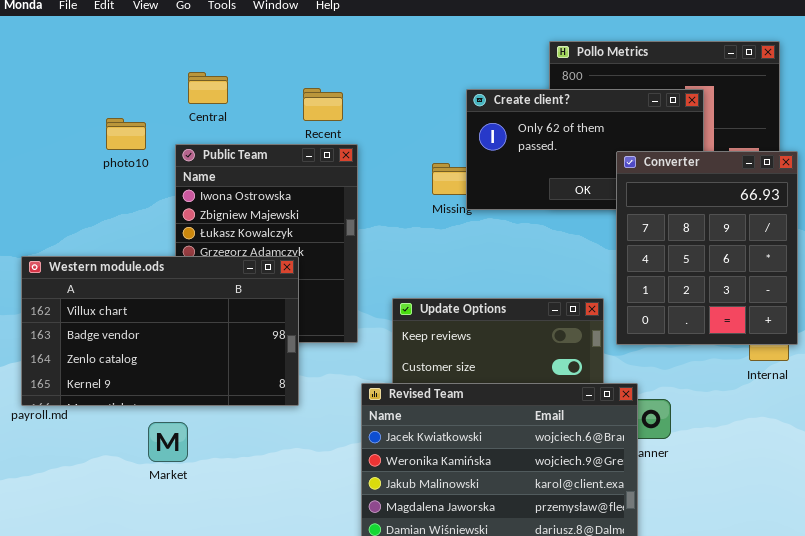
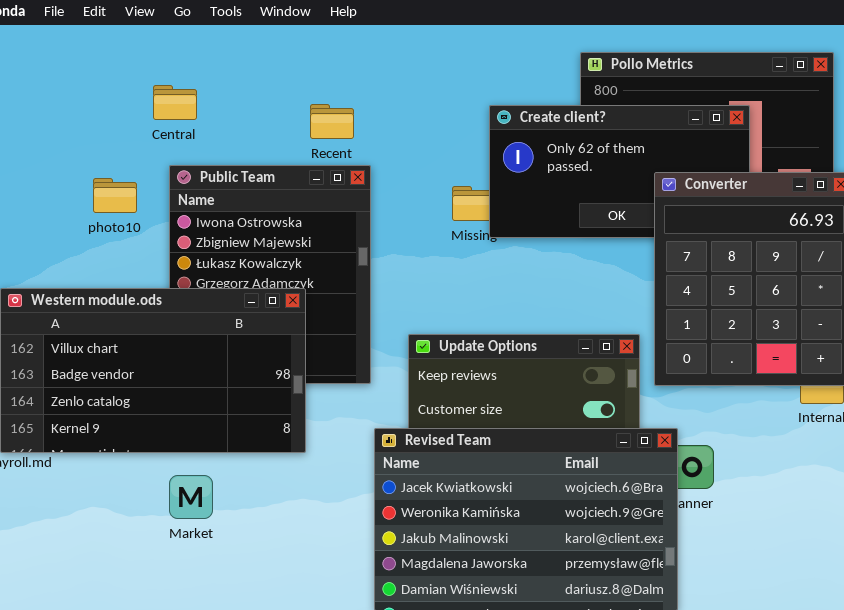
Central: [188,72,228,104] -> [153,85,197,120], moved
photo10: [106,118,146,150] -> [93,178,137,213], moved
Market: [148,422,188,462] -> [169,475,213,519], moved

